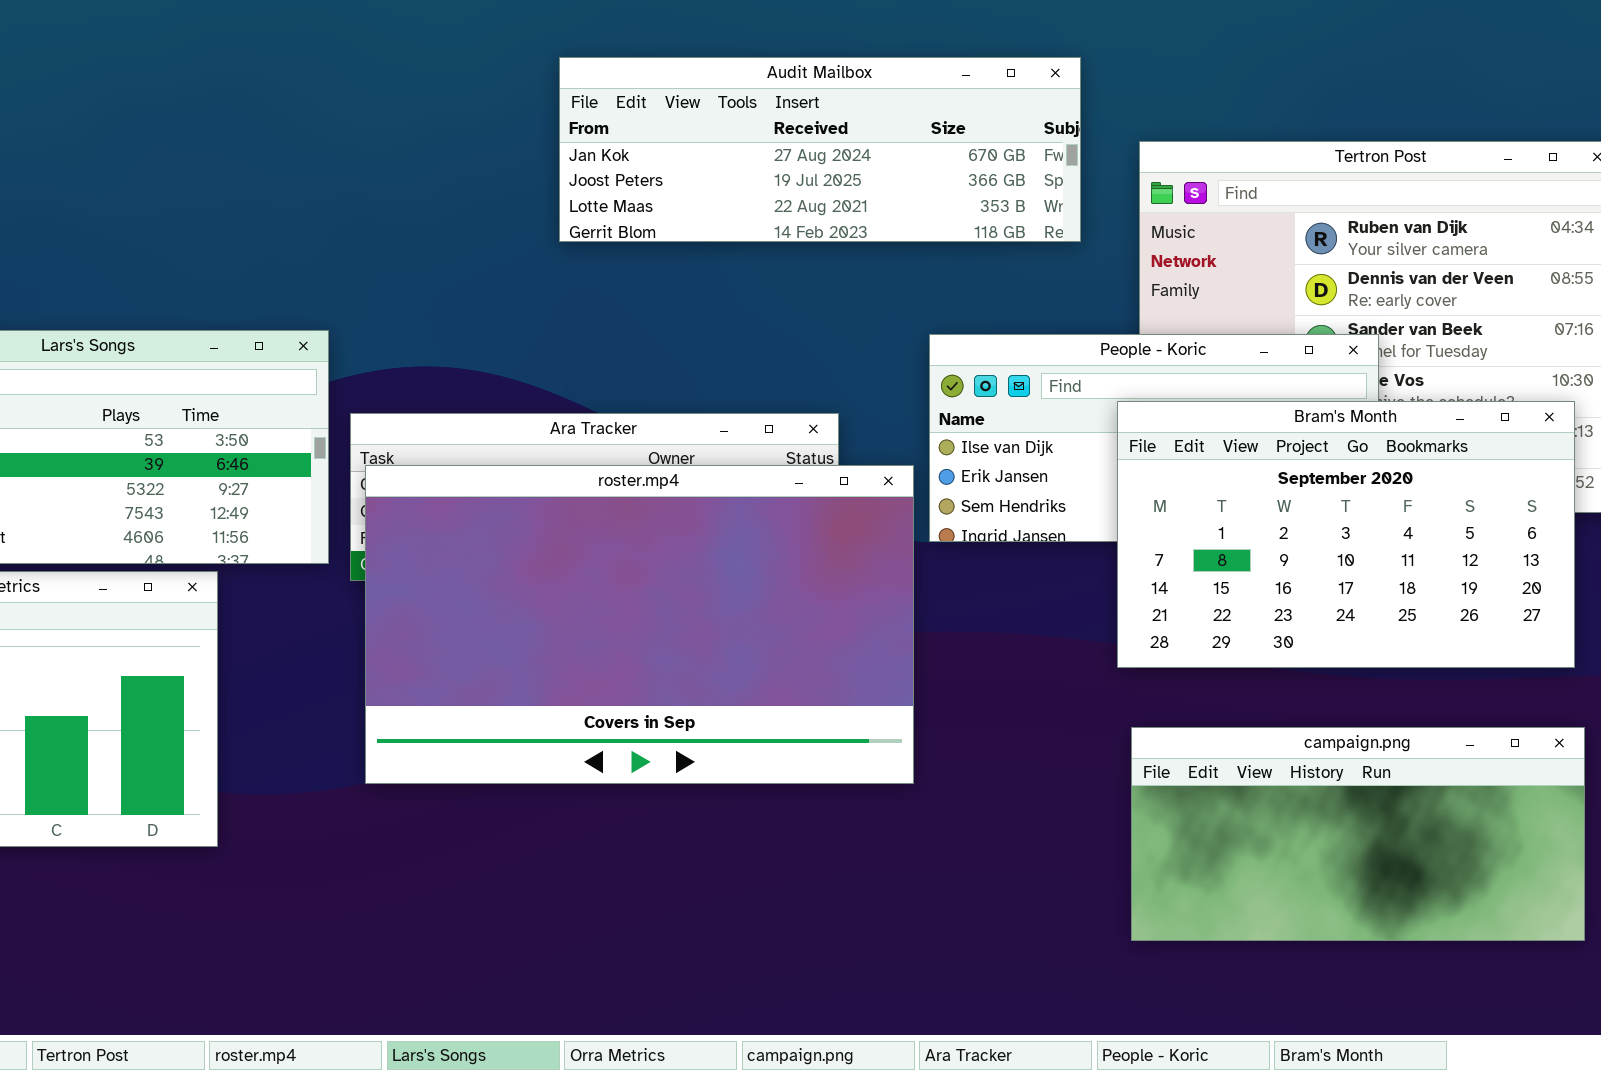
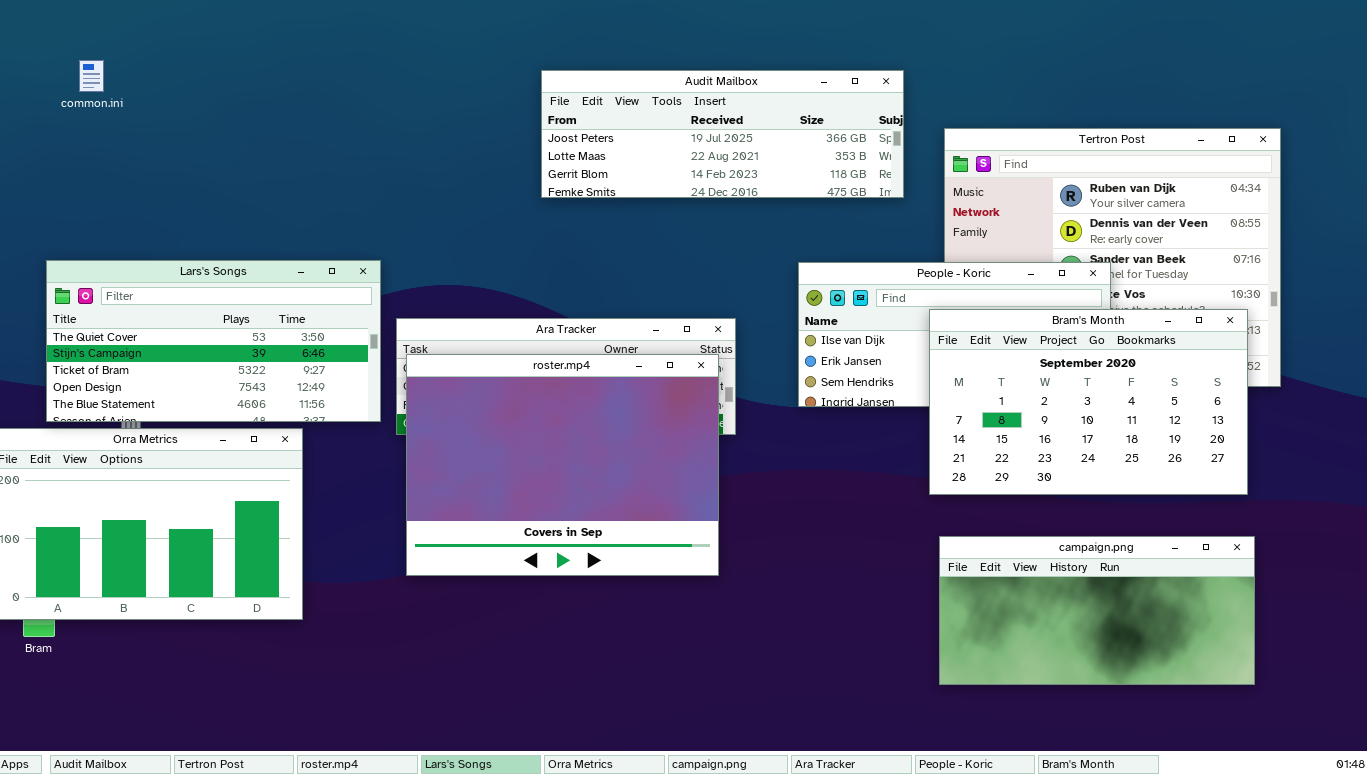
Audit Mailbox: [559,57,1081,242] -> [541,70,904,198], scrolled down 1 row
roster.mp4: [365,465,914,784] -> [406,354,719,576], resized

